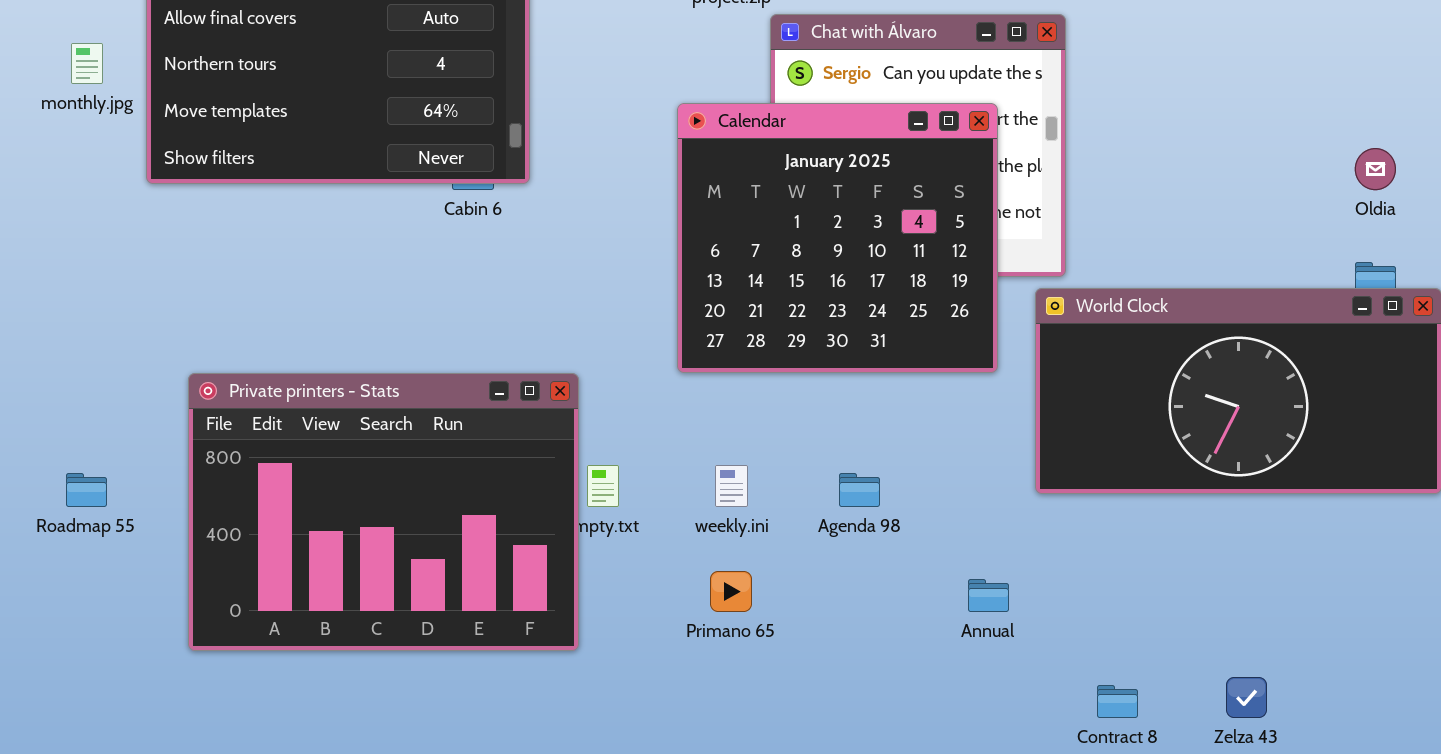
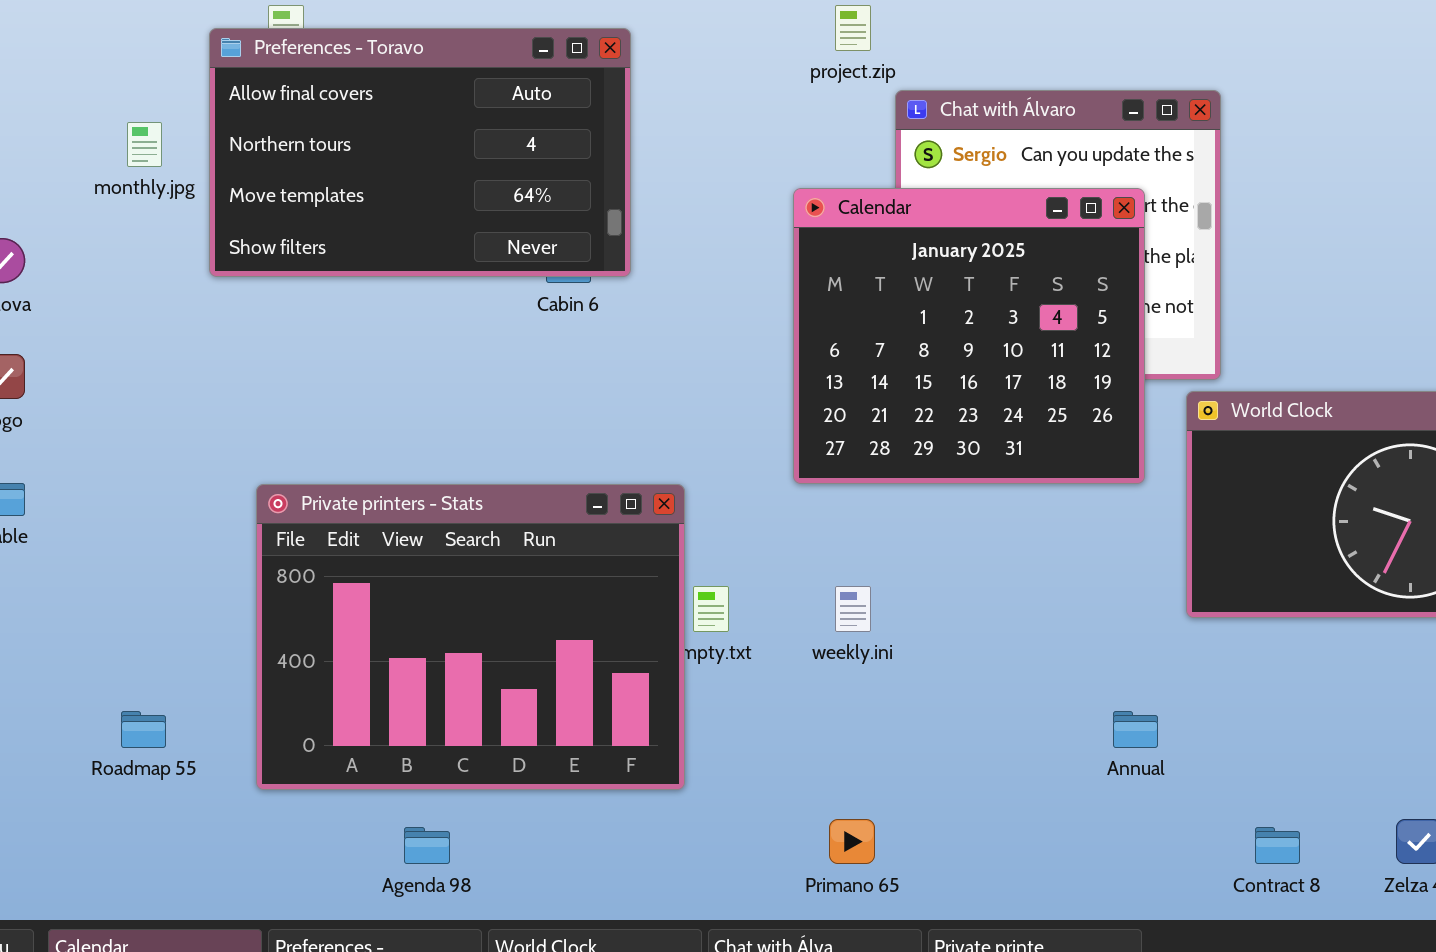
Roadmap 55: [66,473,107,507] -> [121,711,166,748], moved
Agenda 98: [839,473,880,507] -> [404,827,450,864], moved
Primano 65: [710,571,752,612] -> [829,819,875,864], moved

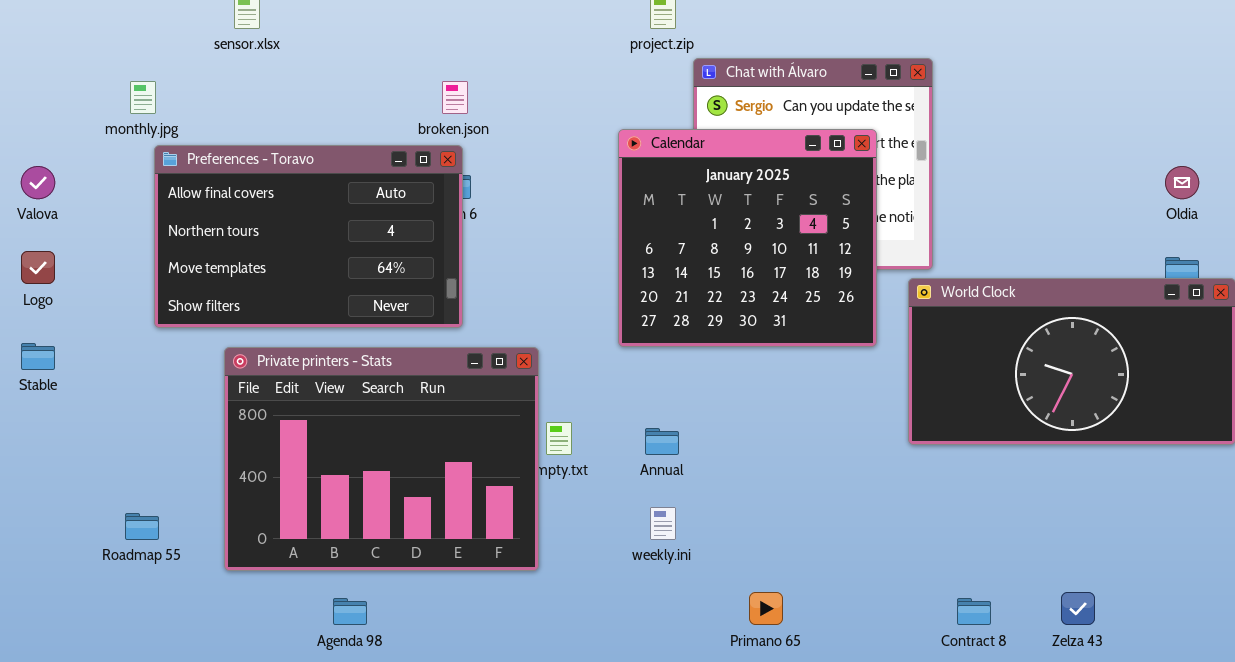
Preferences - Toravo: [209,28,631,277] -> [154,145,463,328], moved
weekly.ini: [835,586,871,632] -> [650,507,676,540], moved
Annual: [1113,711,1158,748] -> [645,428,679,455], moved
Primano 65: [829,819,875,864] -> [749,592,783,625], moved

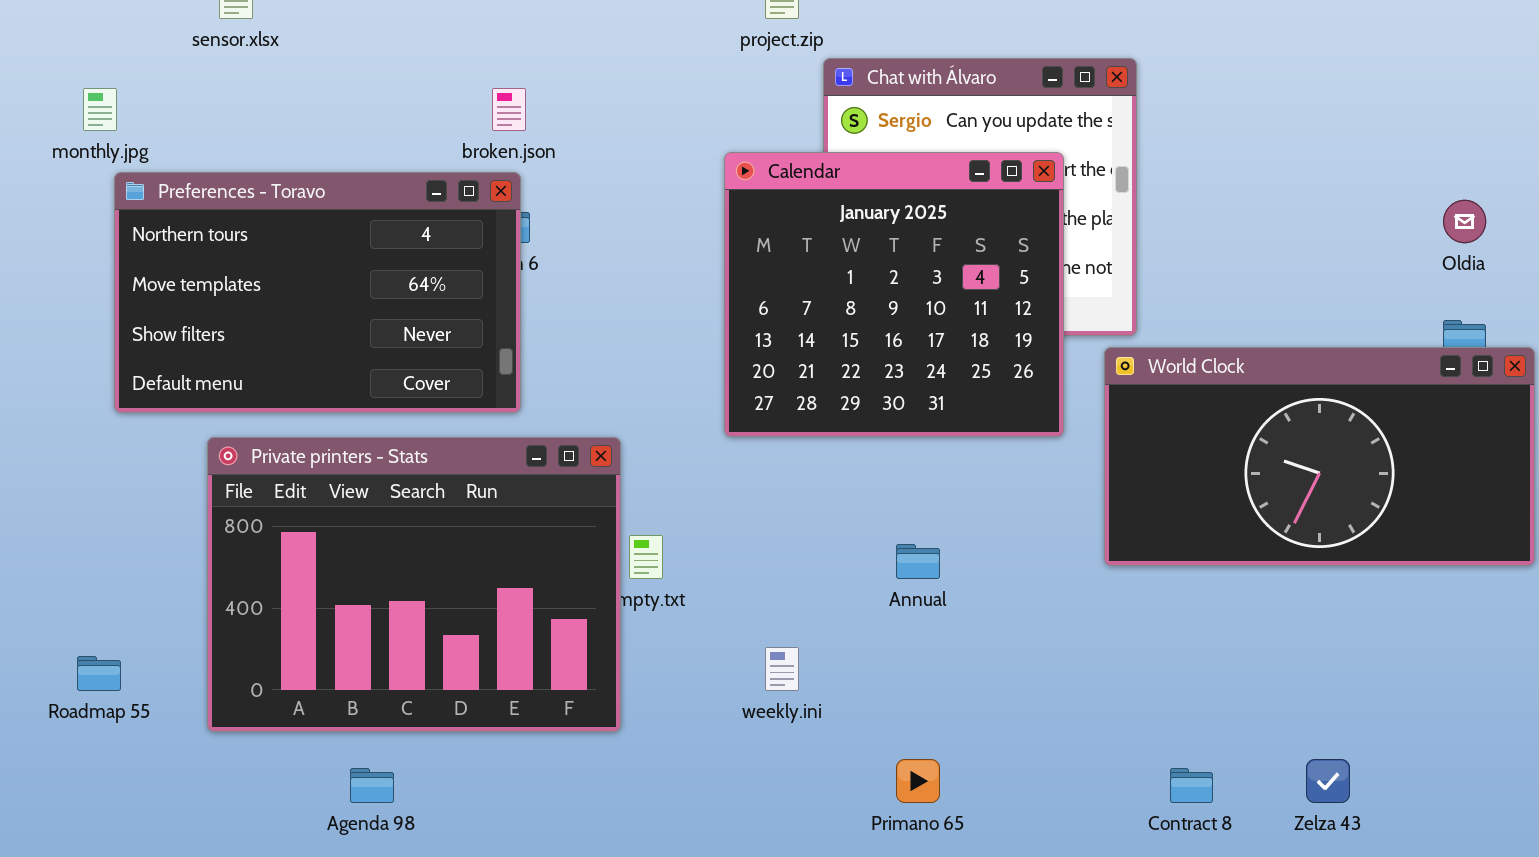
Preferences - Toravo: [154,145,463,328] -> [114,172,521,413], scrolled down 1 row
Annual: [645,428,679,455] -> [896,544,940,579], moved

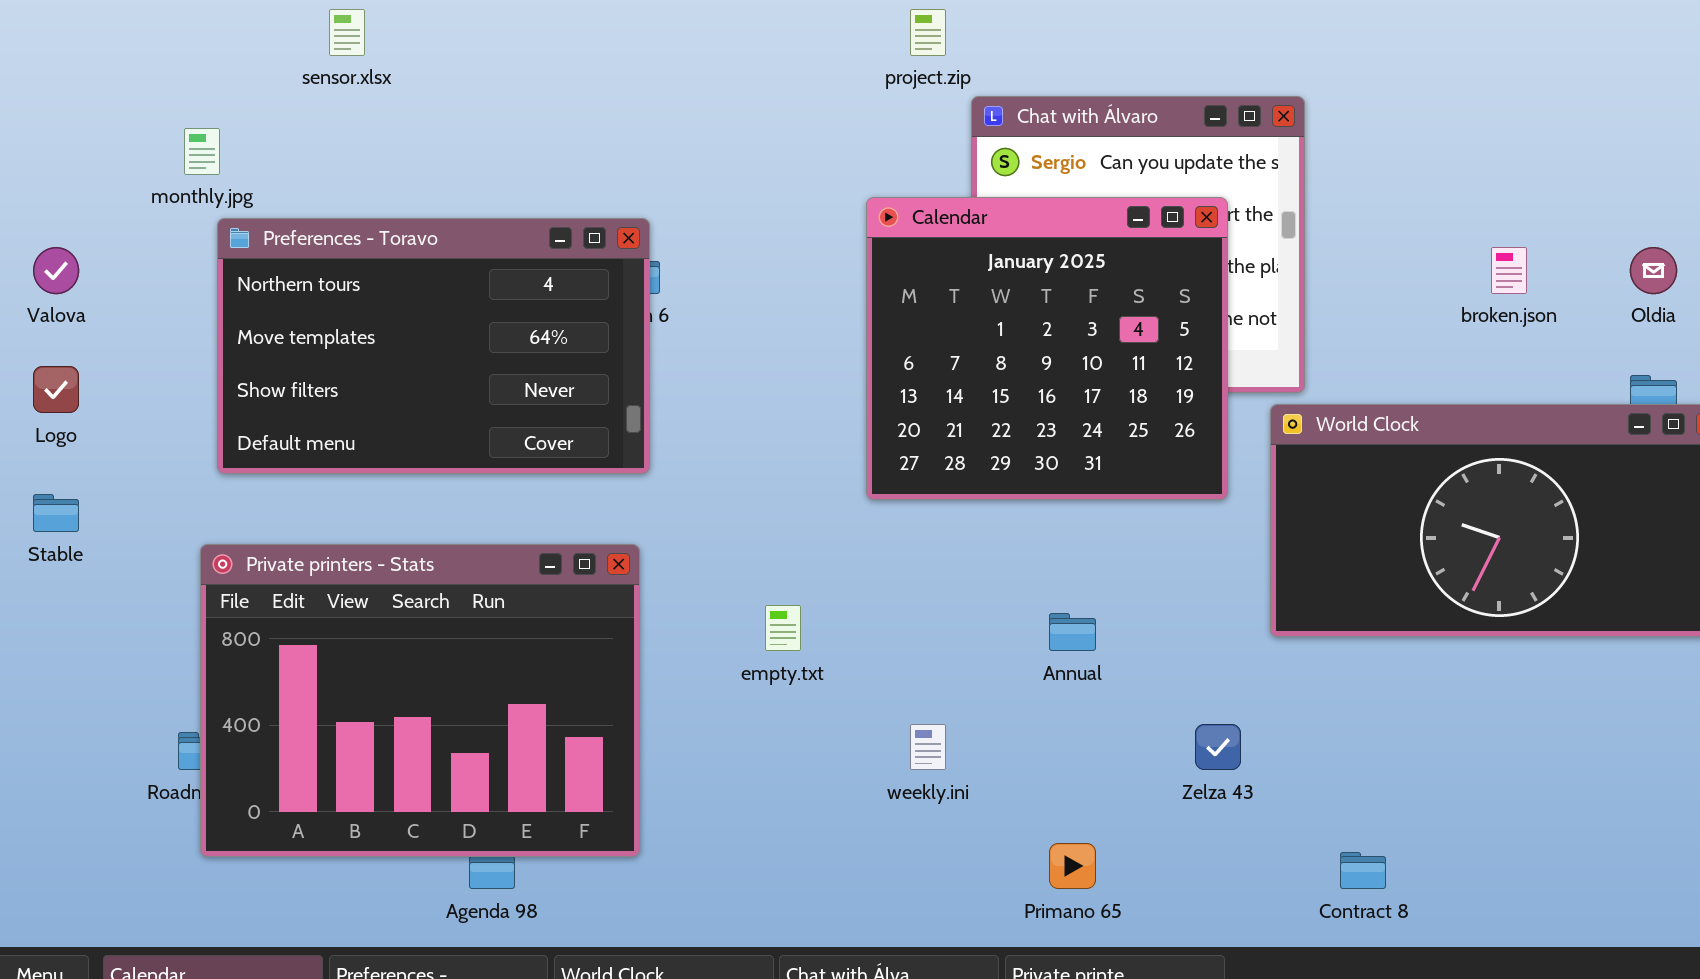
broken.json: [492,88,526,131] -> [1491,247,1527,294], moved
Private printers - Stats: [207,437,621,732] -> [200,544,640,857], moved
Zelza 43: [1306,759,1350,803] -> [1195,724,1241,770], moved

